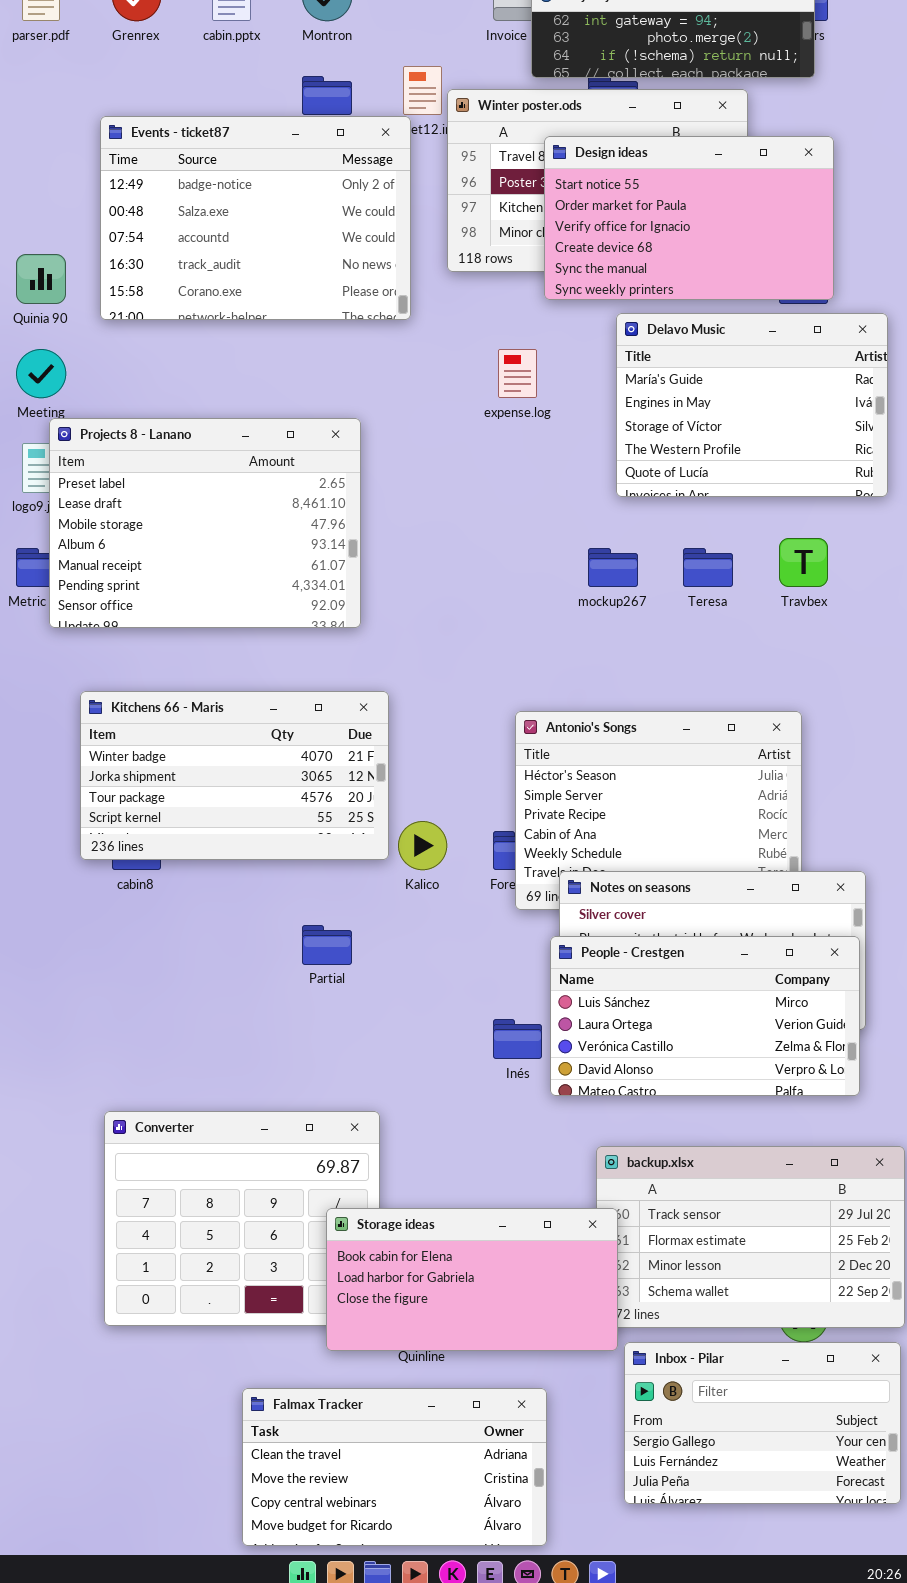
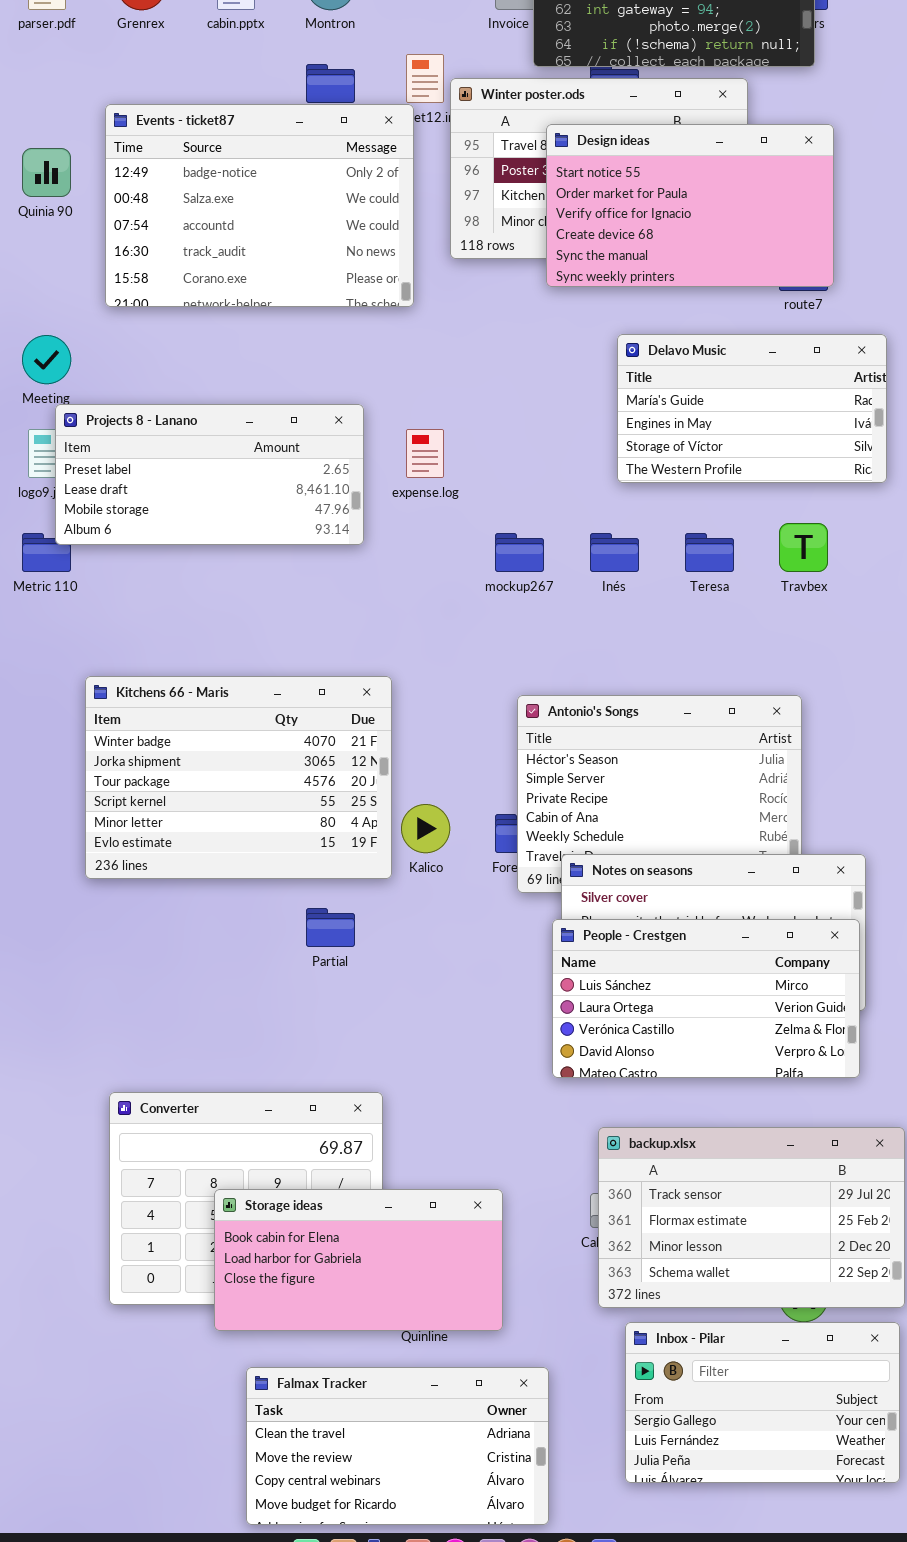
Quinia 90: [16,254,66,304] -> [22,148,71,197], moved
Delavo Music: [616,313,888,497] -> [617,334,887,483], resized
expense.log: [498,349,537,398] -> [406,429,444,478], moved
Projects 8 - Lanano: [49,418,361,628] -> [55,404,364,545], resized
mockup267: [588,548,638,587] -> [495,533,544,572], moved
Kitchens 66 - Maris: [80,691,389,860] -> [85,676,392,879], resized
Inés: [493,1019,542,1059] -> [590,533,639,572], moved
Storage ideas: [326,1208,618,1351] -> [214,1189,503,1331], moved

